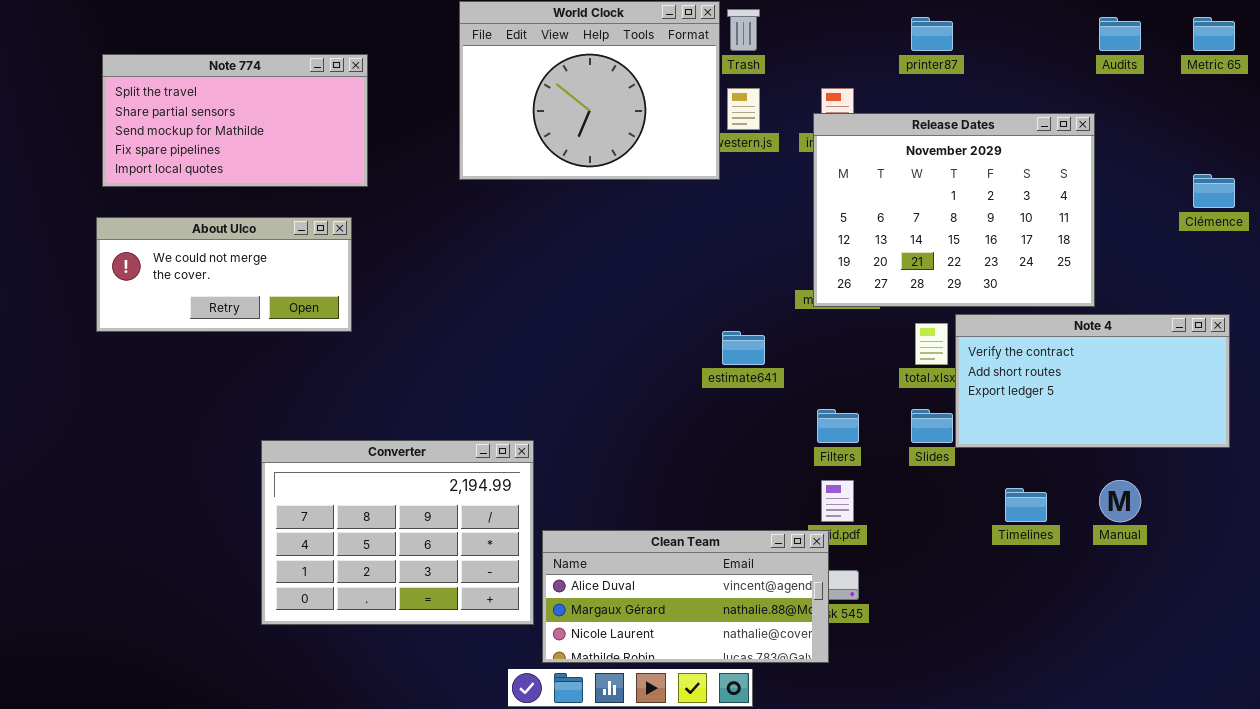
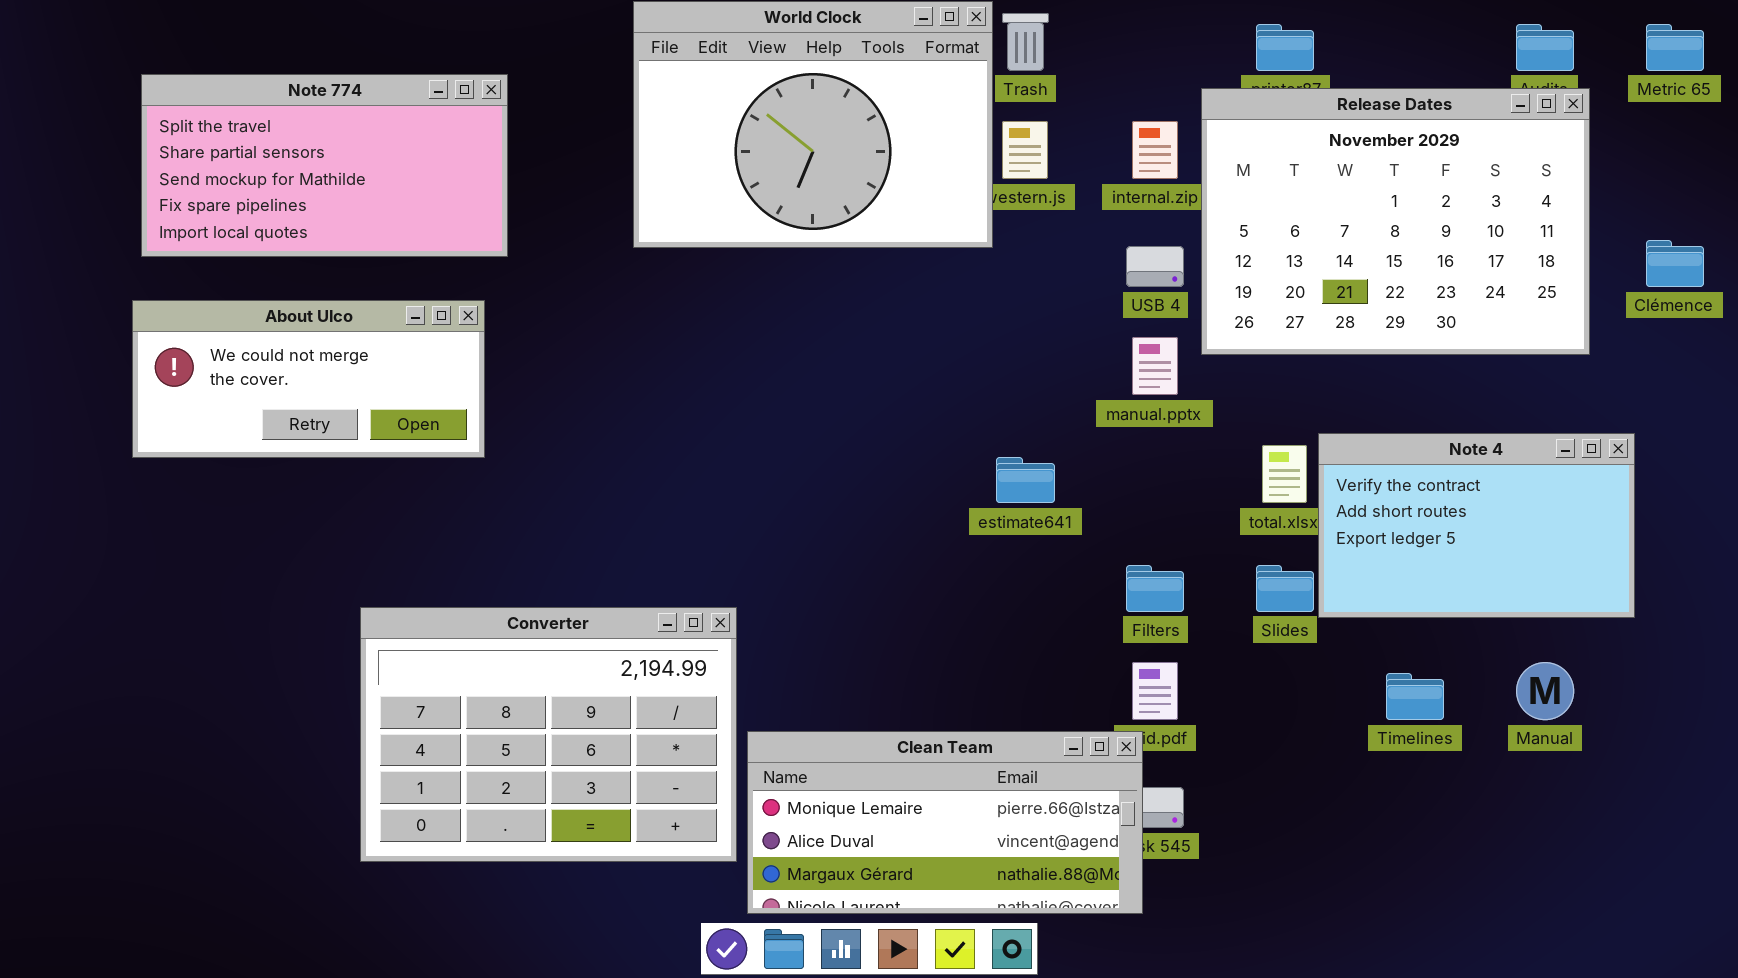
Release Dates: [813,113,1095,307] -> [1201,88,1590,355], moved
Note 4: [955,314,1230,448] -> [1318,433,1635,618], resized
Clean Team: [542,530,829,663] -> [747,731,1143,914], scrolled up 1 row

